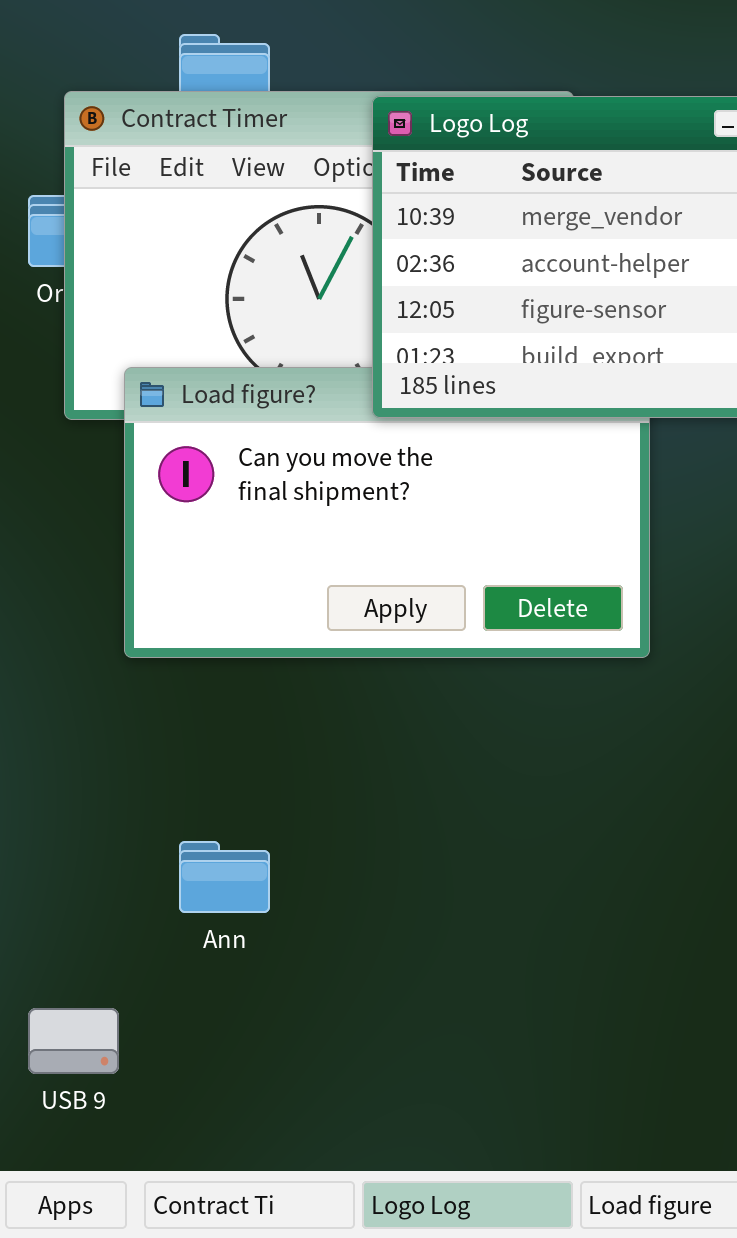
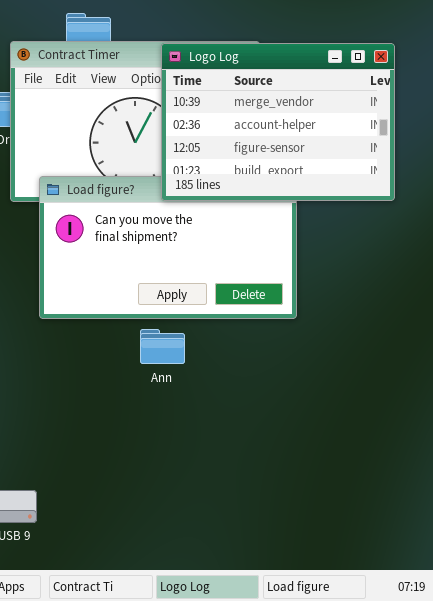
Ann: [179,841,270,913] -> [140,329,185,364], moved

